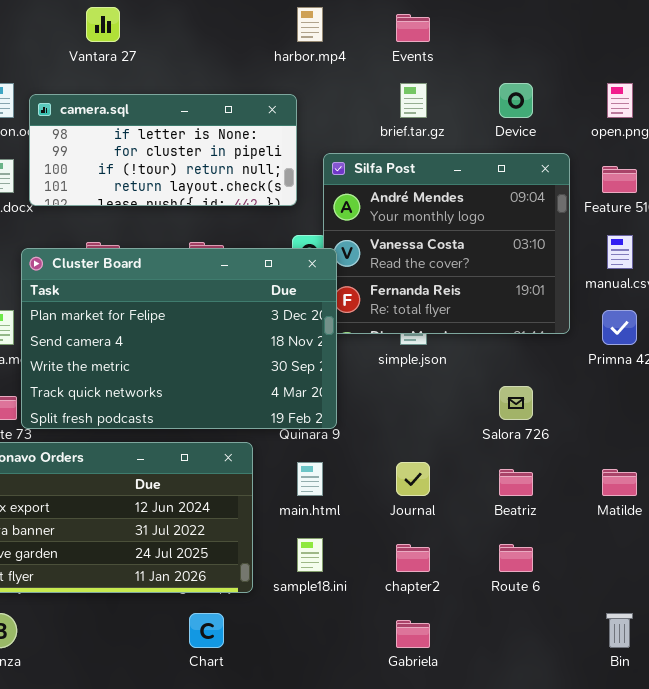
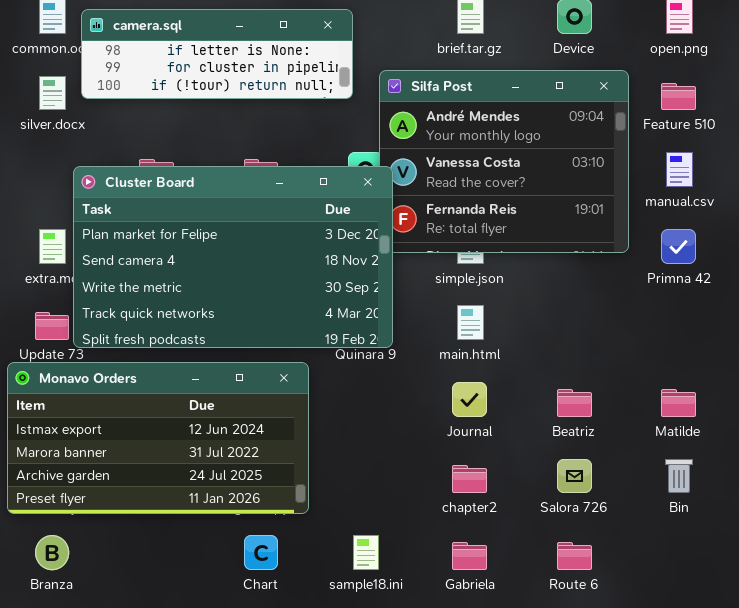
camera.sql: [29,94,297,206] -> [81,9,353,99], resized
Salora 726: [499,386,533,420] -> [557,459,592,493], moved
main.html: [297,462,323,496] -> [457,305,484,340], moved
sample18.ini: [297,538,323,572] -> [353,535,379,570], moved
Route 6: [499,544,533,572] -> [557,542,592,570], moved
Bin: [606,613,633,648] -> [665,459,693,493], moved

